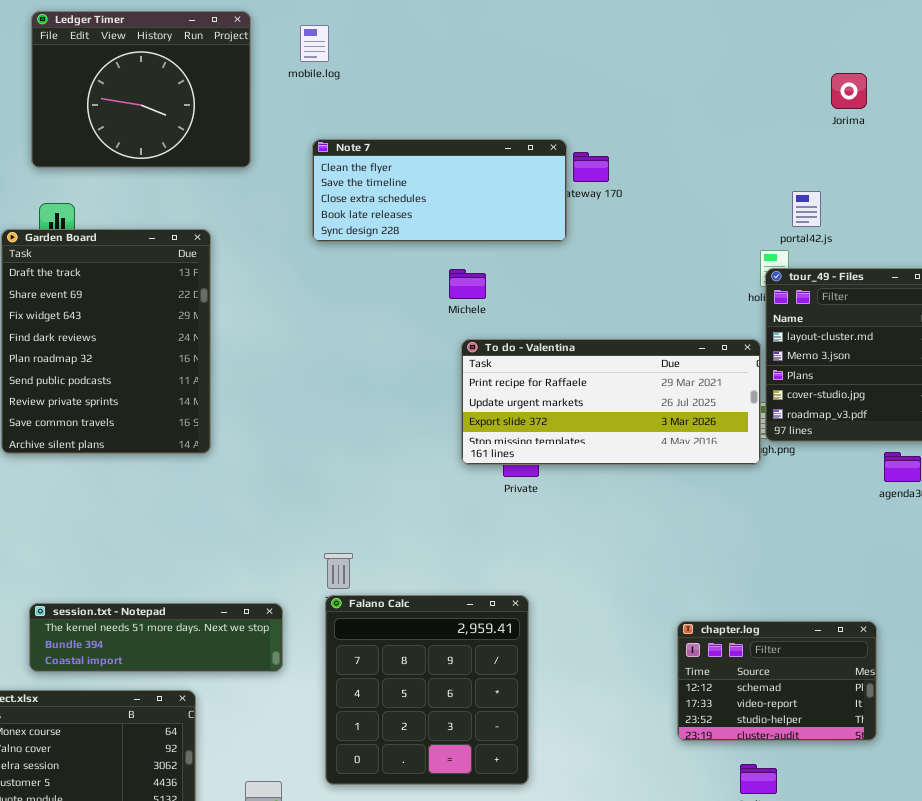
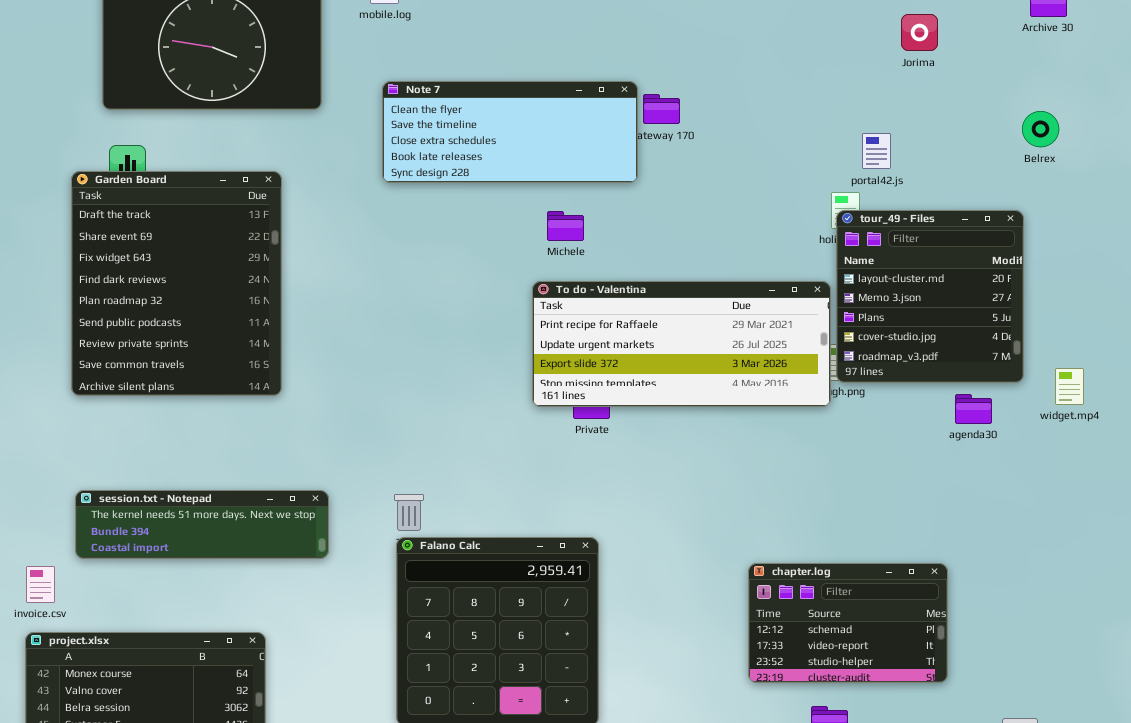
Michele: [449,269,486,299] -> [547,211,584,241], moved
session.txt - Notepad: [29,603,283,672] -> [75,490,329,559], moved

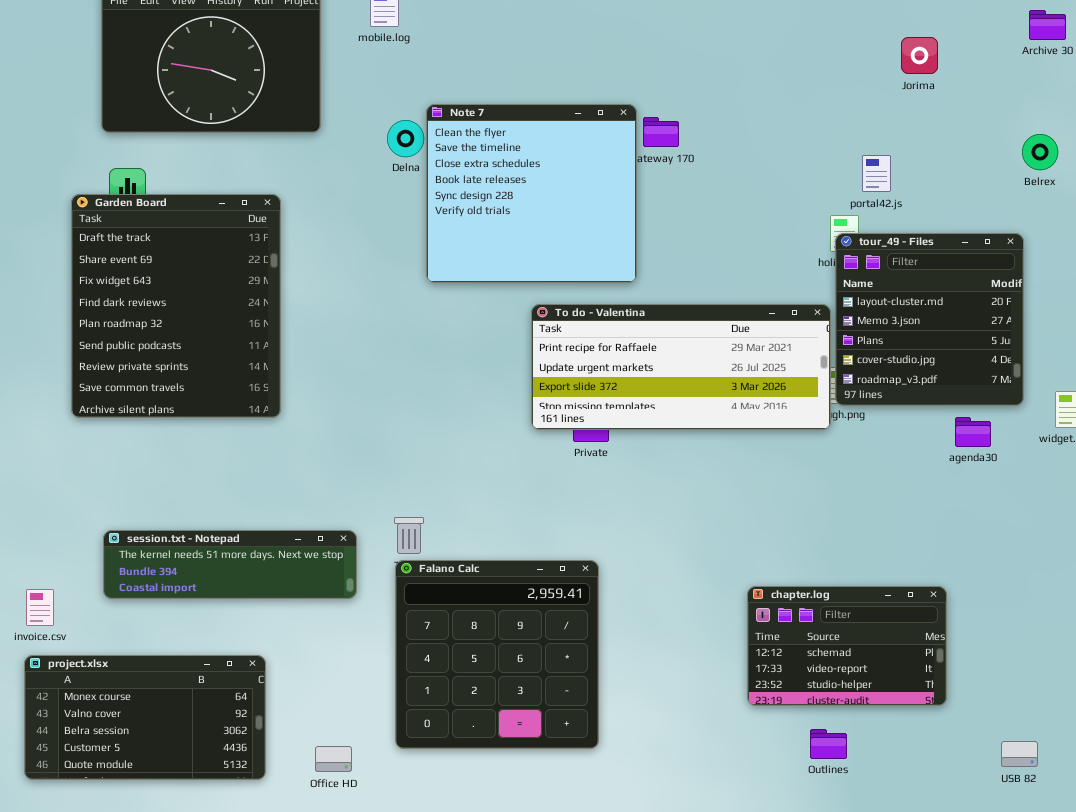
Note 7: [382,81,638,183] -> [426,104,637,283], resized
session.txt - Notepad: [75,490,329,559] -> [103,530,357,599], moved

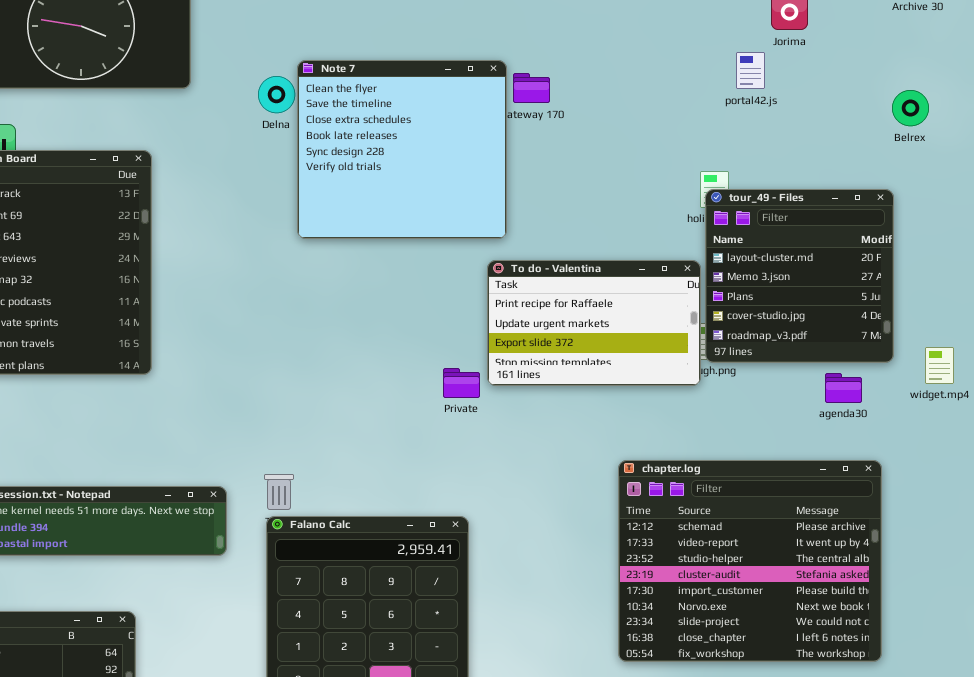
portal42.js: [862,155,891,192] -> [736,52,765,89], moved
To do - Valentina: [531,304,831,430] -> [487,260,701,386], resized
chapter.log: [747,586,947,706] -> [618,460,882,662], resized

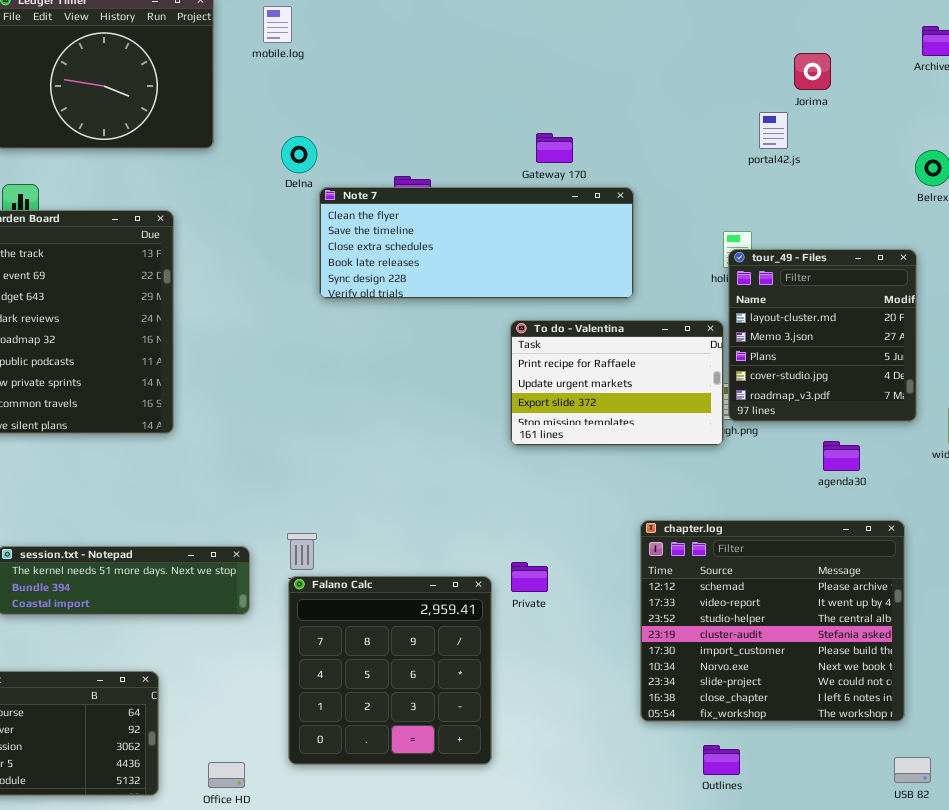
Note 7: [297,60,507,239] -> [319,187,634,299], resized
Private: [443,368,480,398] -> [511,562,548,592], moved
agenda30: [825,373,862,403] -> [823,441,860,471], moved

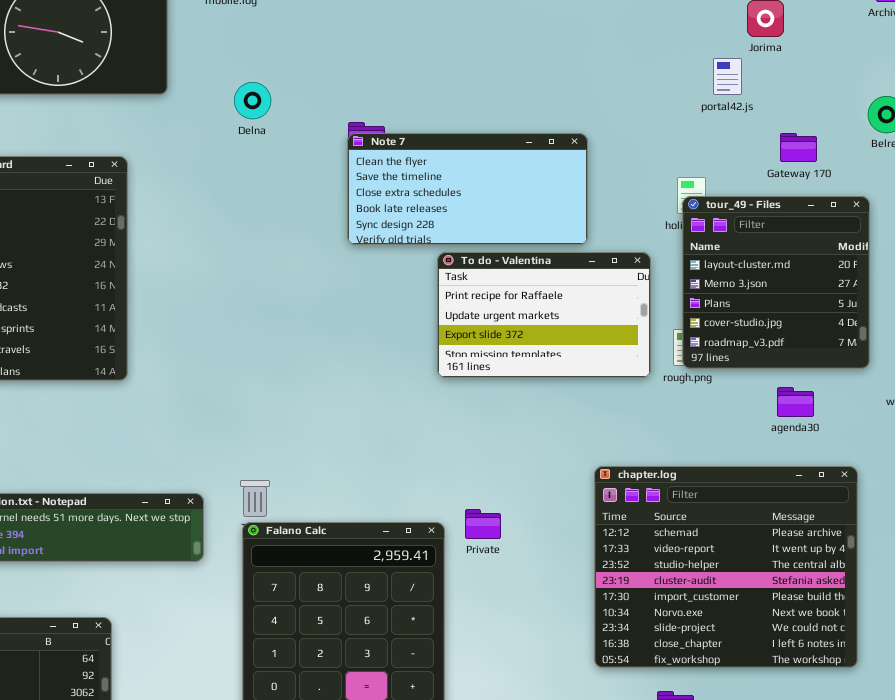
Gateway 170: [536,133,573,163] -> [780,133,817,162], moved
Note 7: [319,187,634,299] -> [347,133,588,245], resized
To do - Valentina: [510,320,724,446] -> [437,252,651,378], moved

